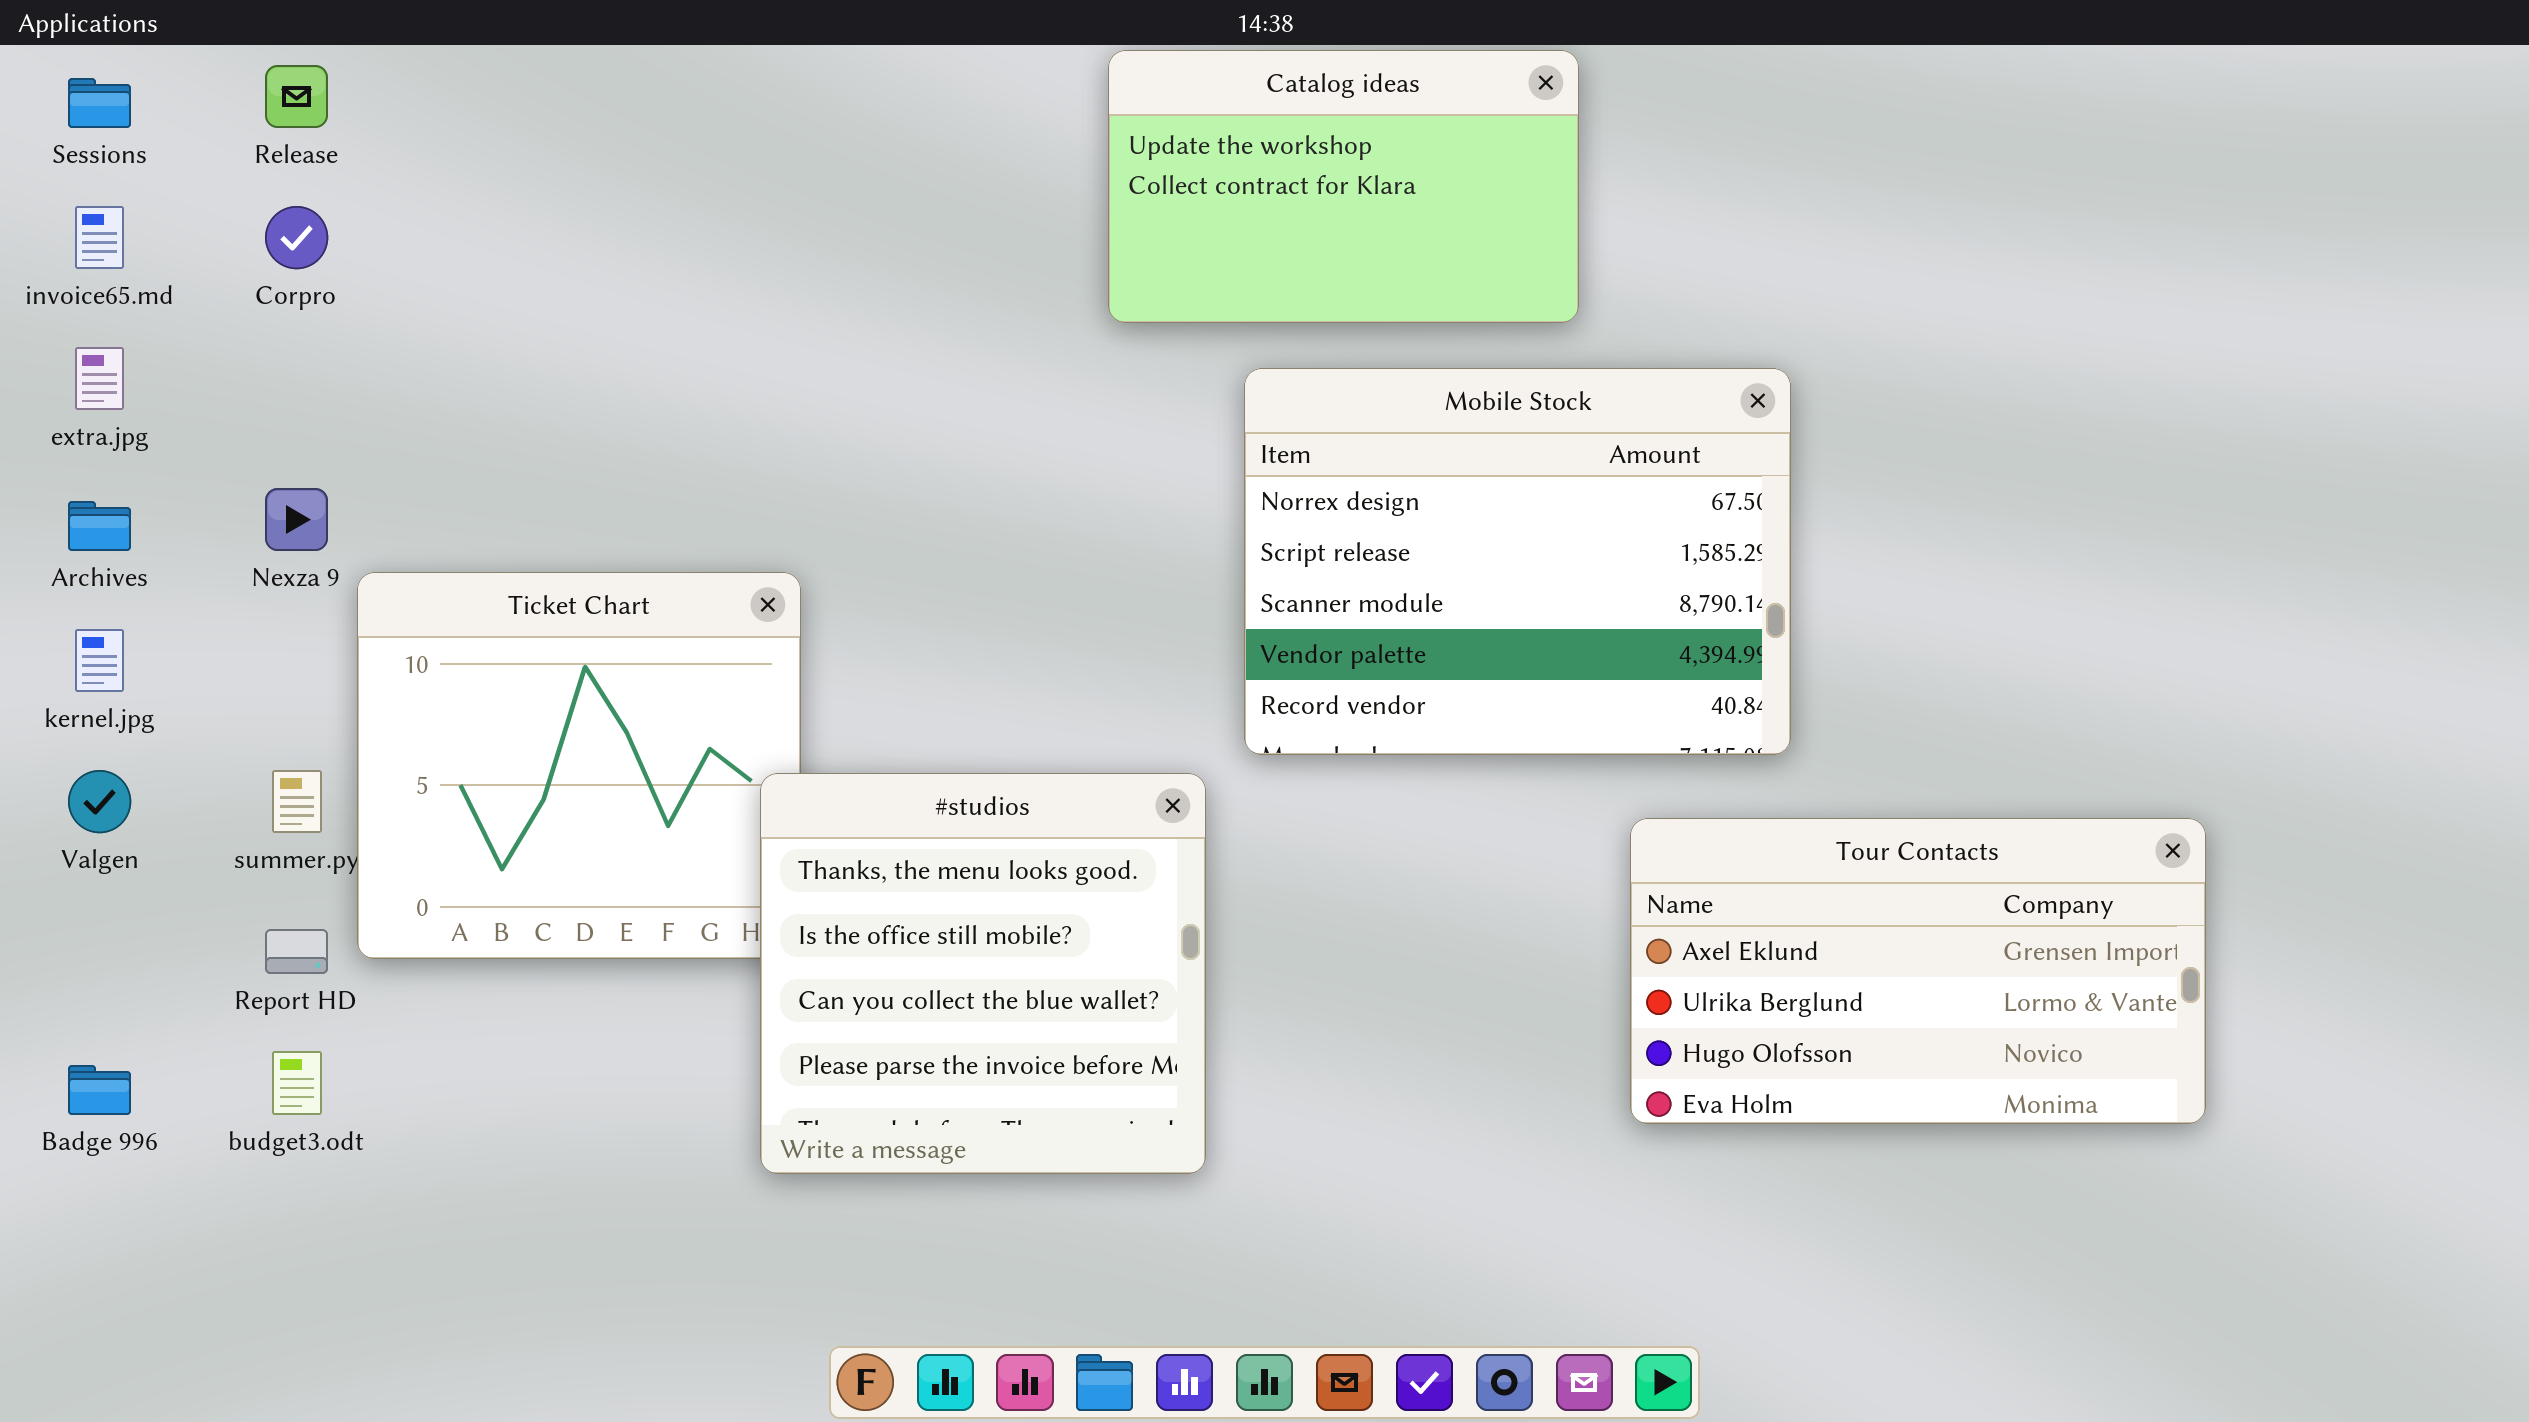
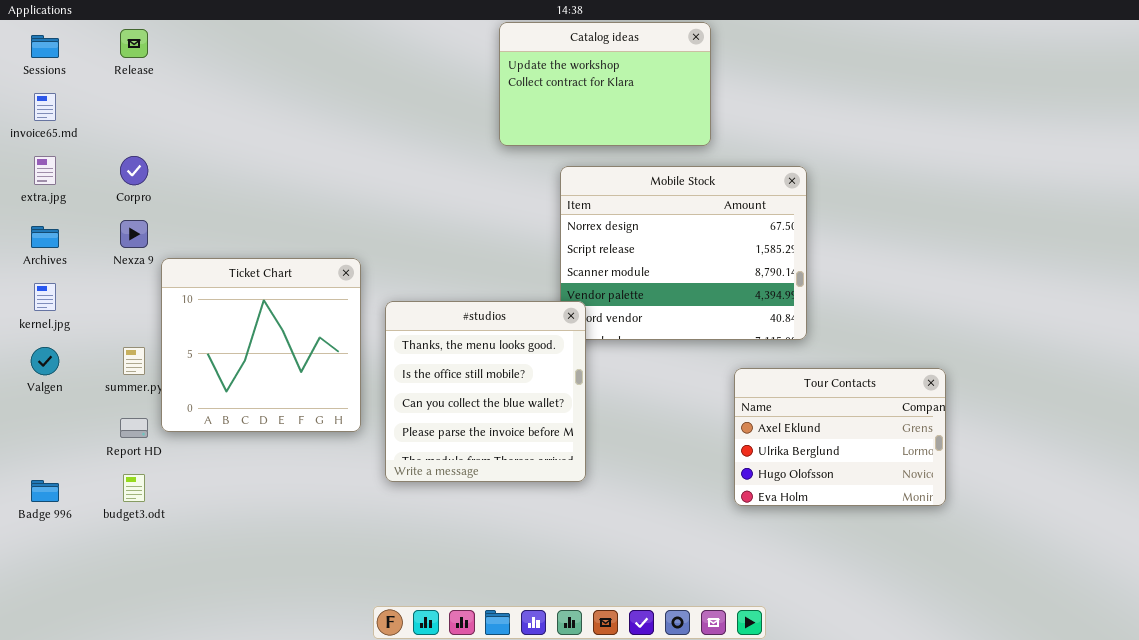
Corpro: [265,206,328,269] -> [120,156,148,185], moved
#studios: [760,773,1206,1174] -> [385,301,586,482], moved
Tour Contacts: [1630,818,2206,1124] -> [734,368,946,506], resized

